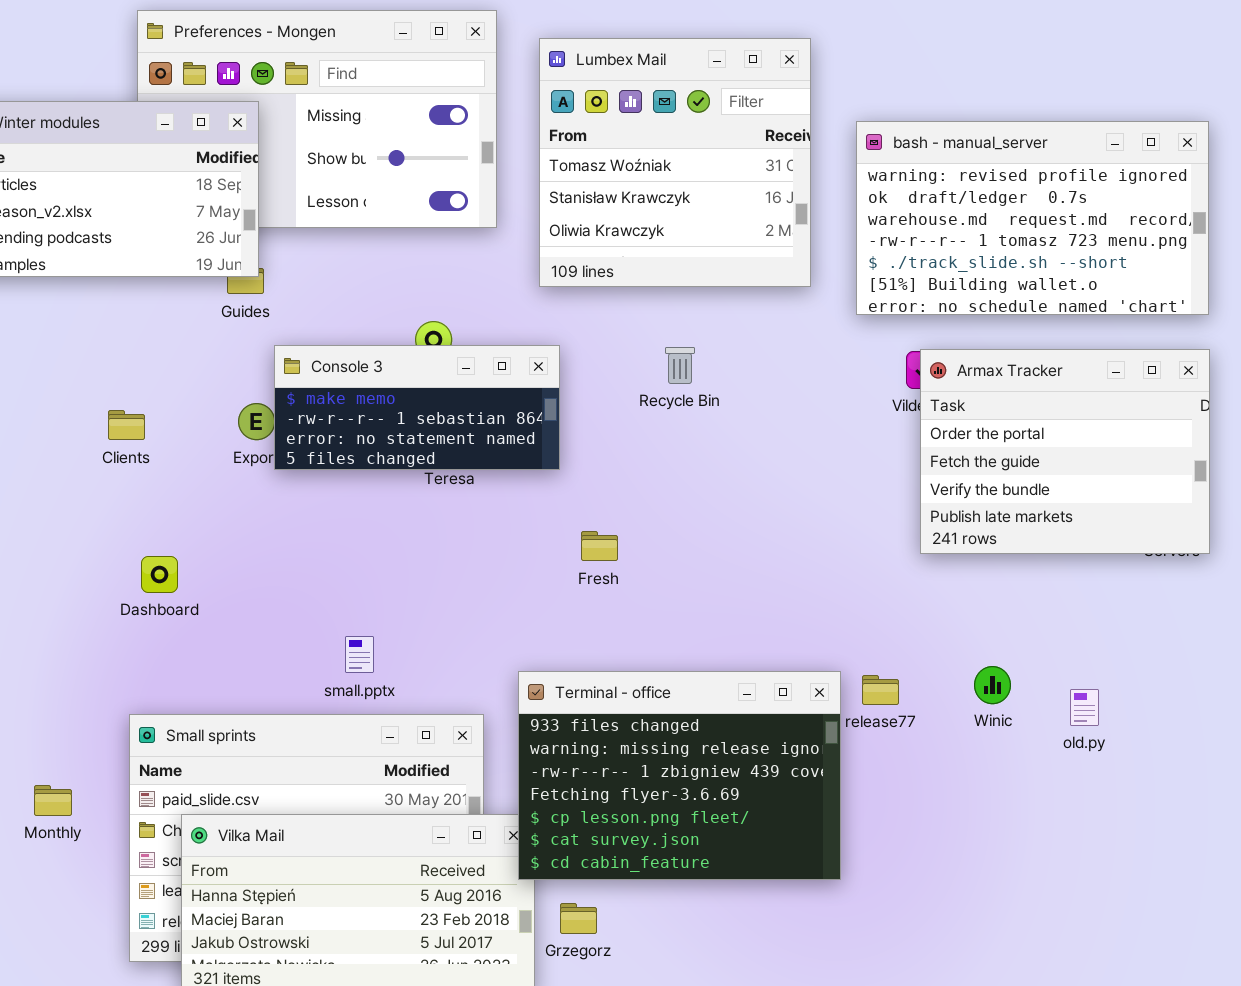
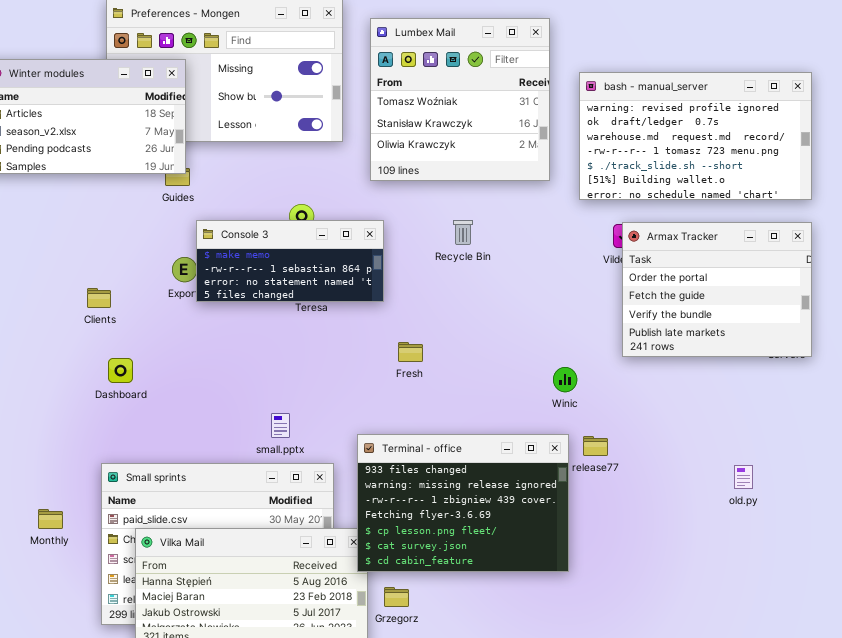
Clients: [108,410,145,440] -> [87,288,111,308], moved
small.pptx: [345,636,374,673] -> [271,413,290,438], moved
Winic: [974,666,1011,704] -> [553,367,577,392], moved
old.py: [1070,689,1099,726] -> [734,465,753,489], moved

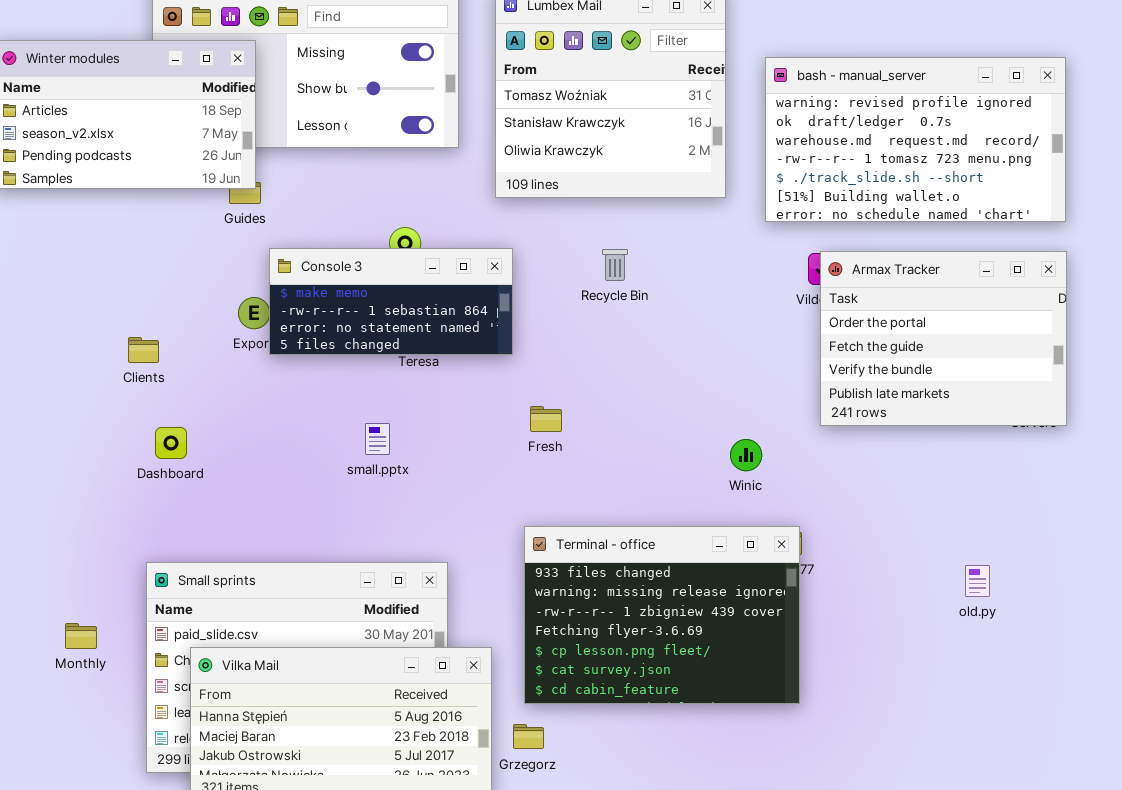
small.pptx: [271,413,290,438] -> [365,423,390,455], moved
Terminal - office: [357,434,569,572] -> [524,526,800,704], moved

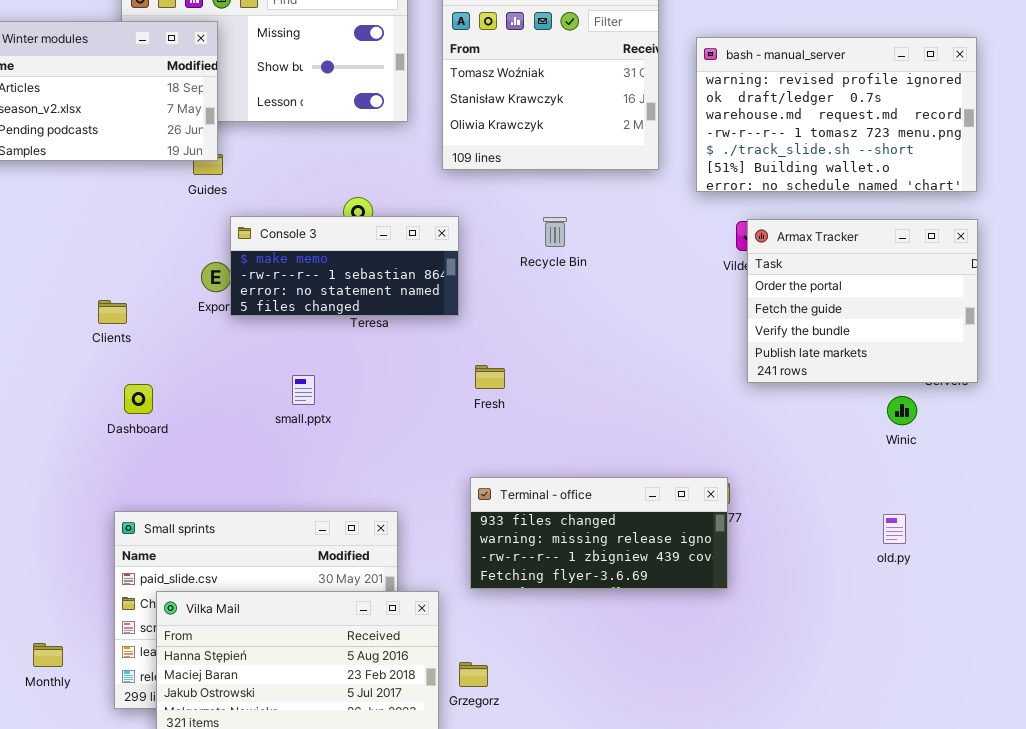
small.pptx: [365,423,390,455] -> [292,375,315,405], moved
Winic: [730,439,762,471] -> [887,396,917,425], moved
Terminal - office: [524,526,800,704] -> [470,477,728,589], resized
Monthly: [65,623,97,649] -> [33,643,63,667], moved

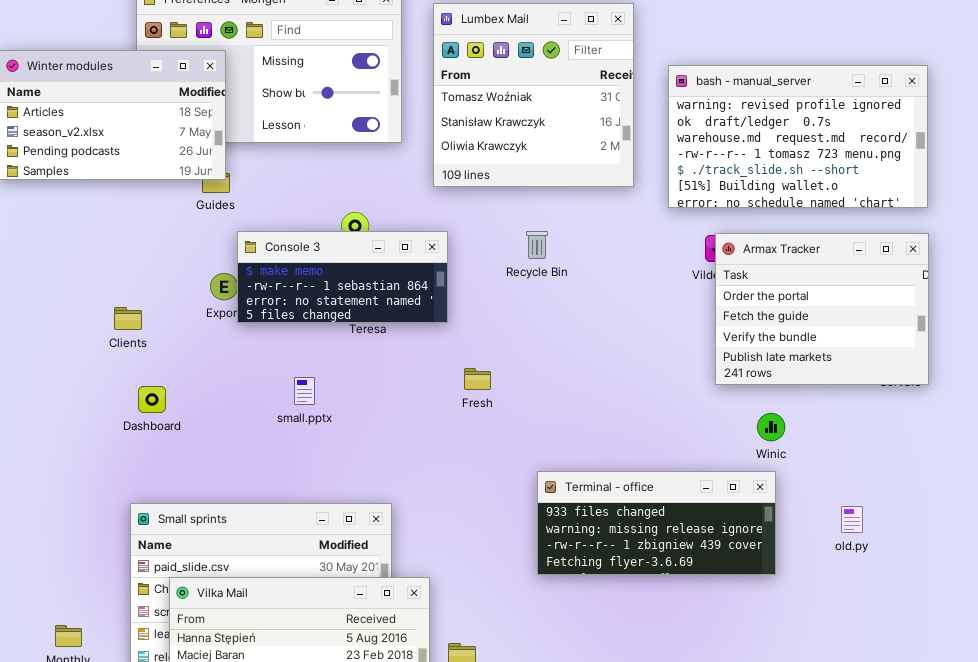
Winic: [887,396,917,425] -> [757,413,785,441], moved
Terminal - office: [470,477,728,589] -> [537,471,776,575], moved

